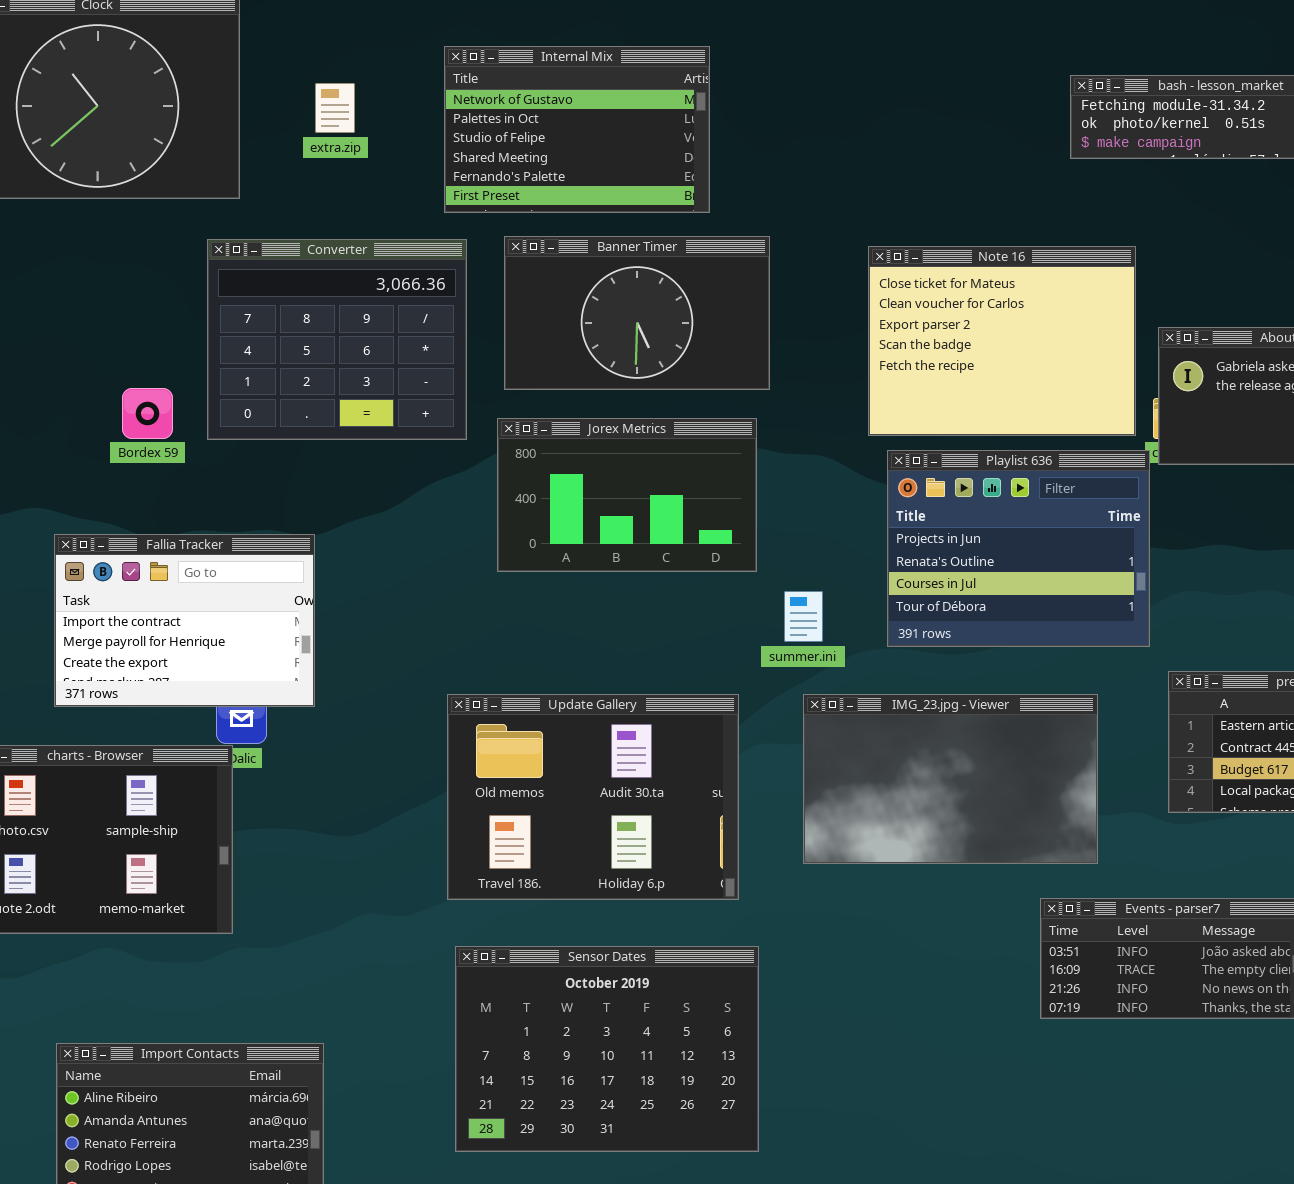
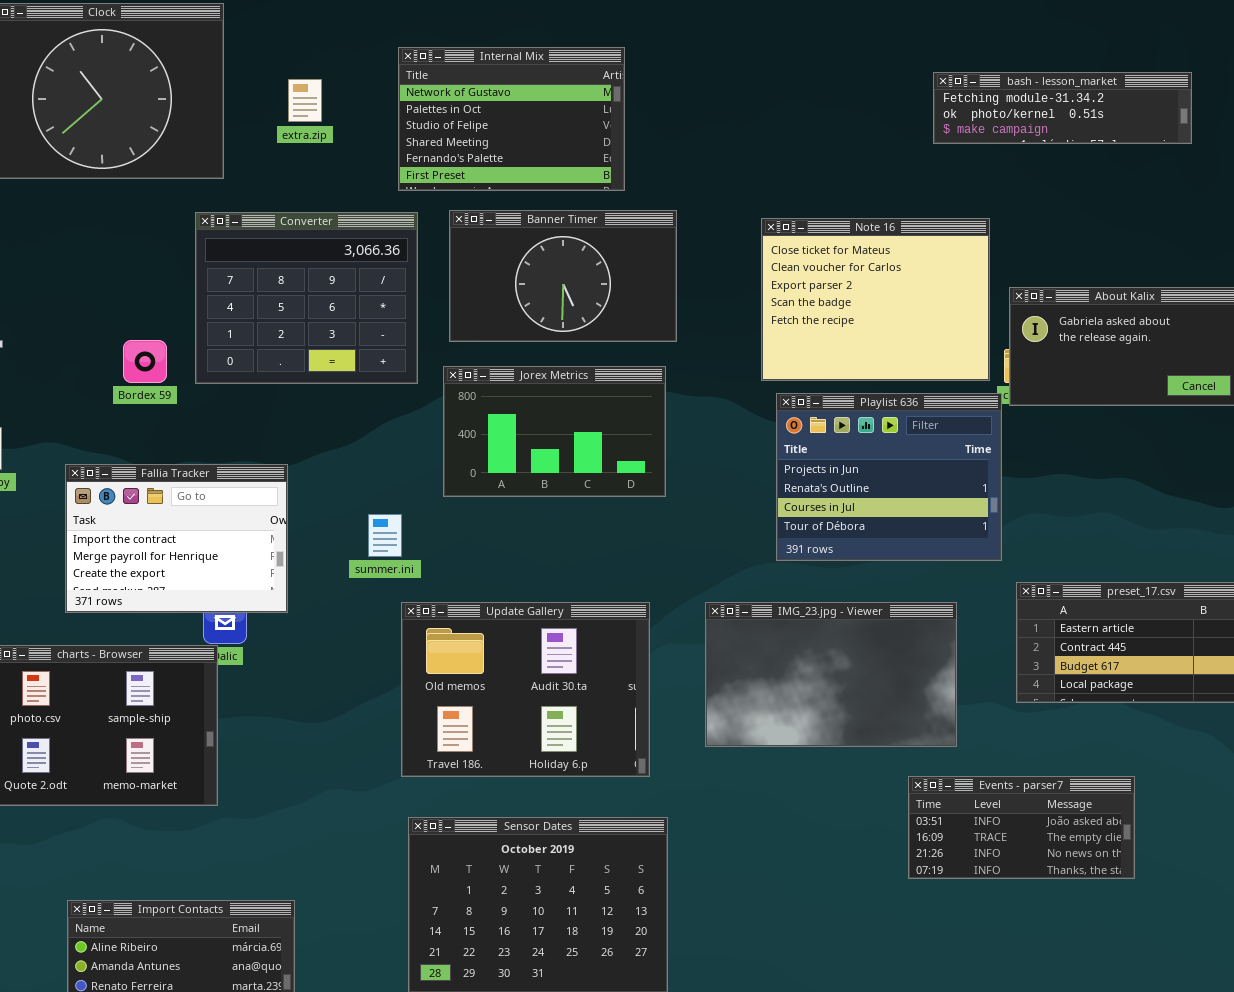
summer.ini: [784,591,823,642] -> [368,514,402,557], moved

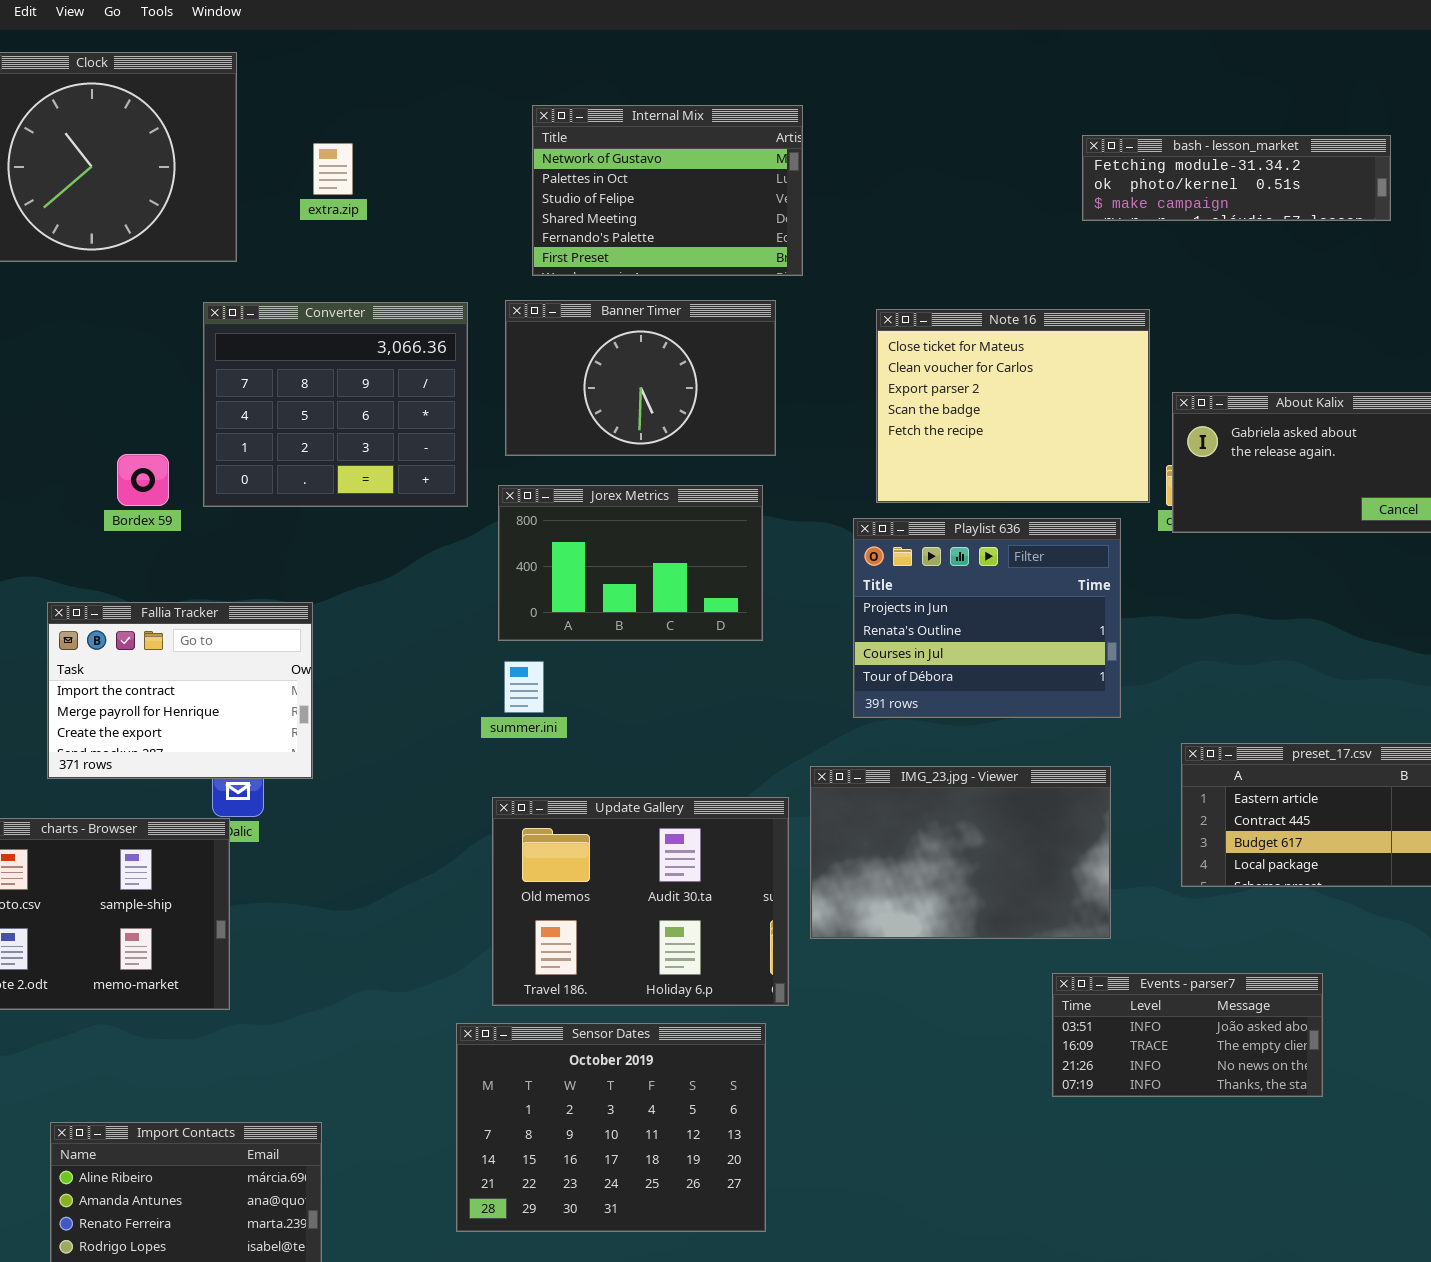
Internal Mix: [398,47,625,191] -> [532,105,803,276], moved
Playlist 636: [776,393,1002,561] -> [853,518,1121,718], moved
summer.ini: [368,514,402,557] -> [504,661,544,713], moved
Update Gallery: [401,602,650,777] -> [492,797,789,1006], moved

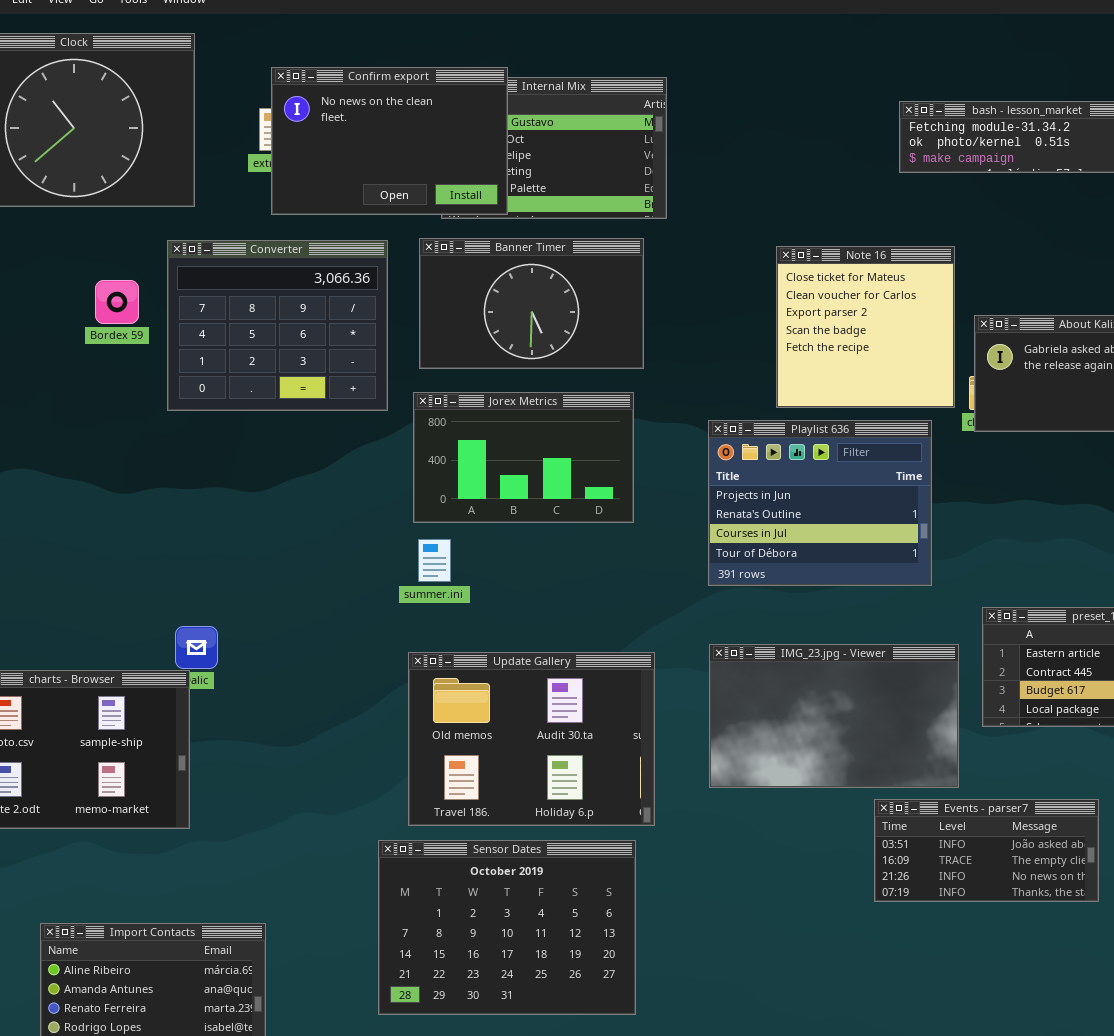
Confirm export: none -> [271,67,508,215], opened
Note 16: [876,309,1150,503] -> [776,246,955,408], resized
Bordex 59: [117,454,169,506] -> [95,280,139,324], moved
Fallia Tracker: [47,602,313,779] -> none, closed
IMG_23.jpg - Viewer: [810,766,1111,939] -> [709,644,959,788], moved

